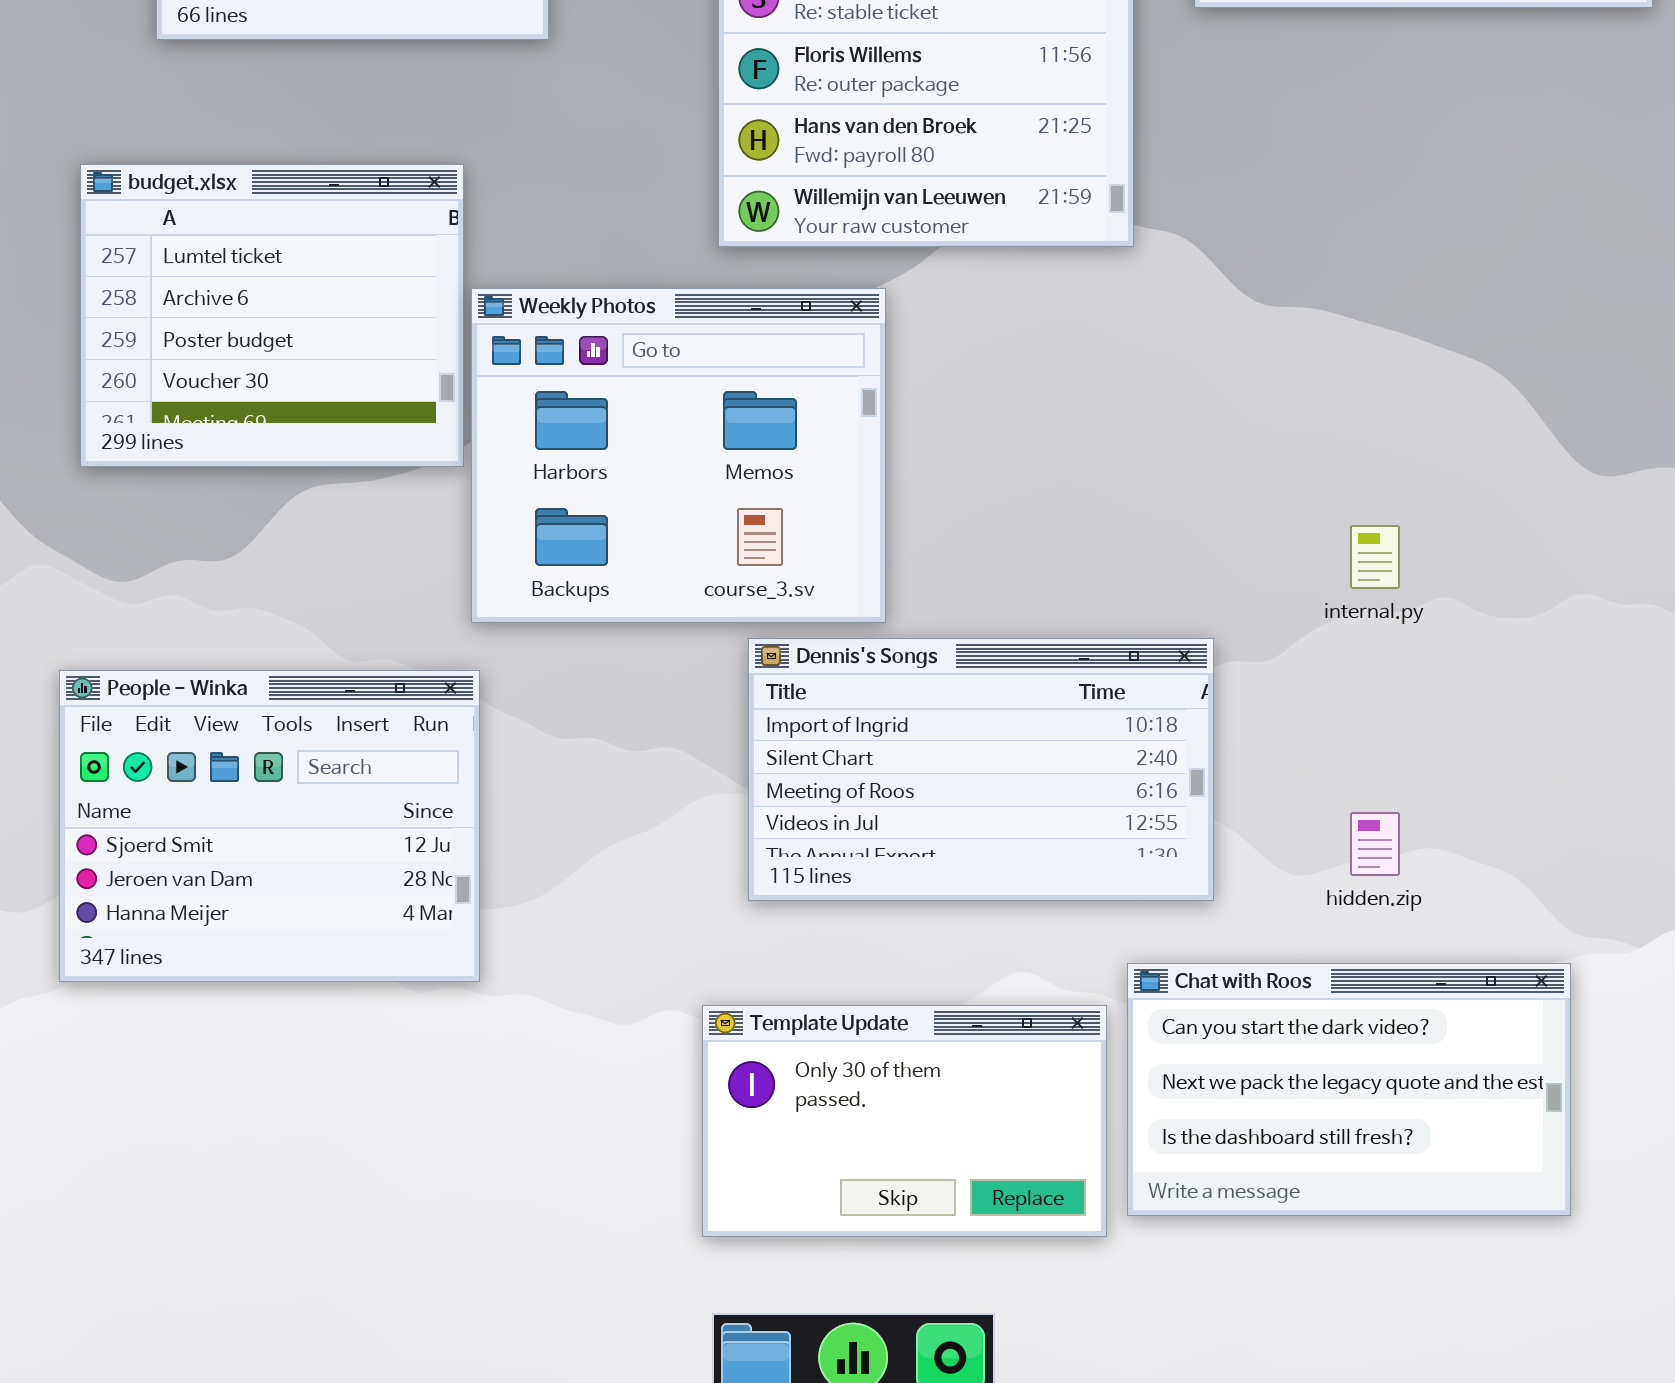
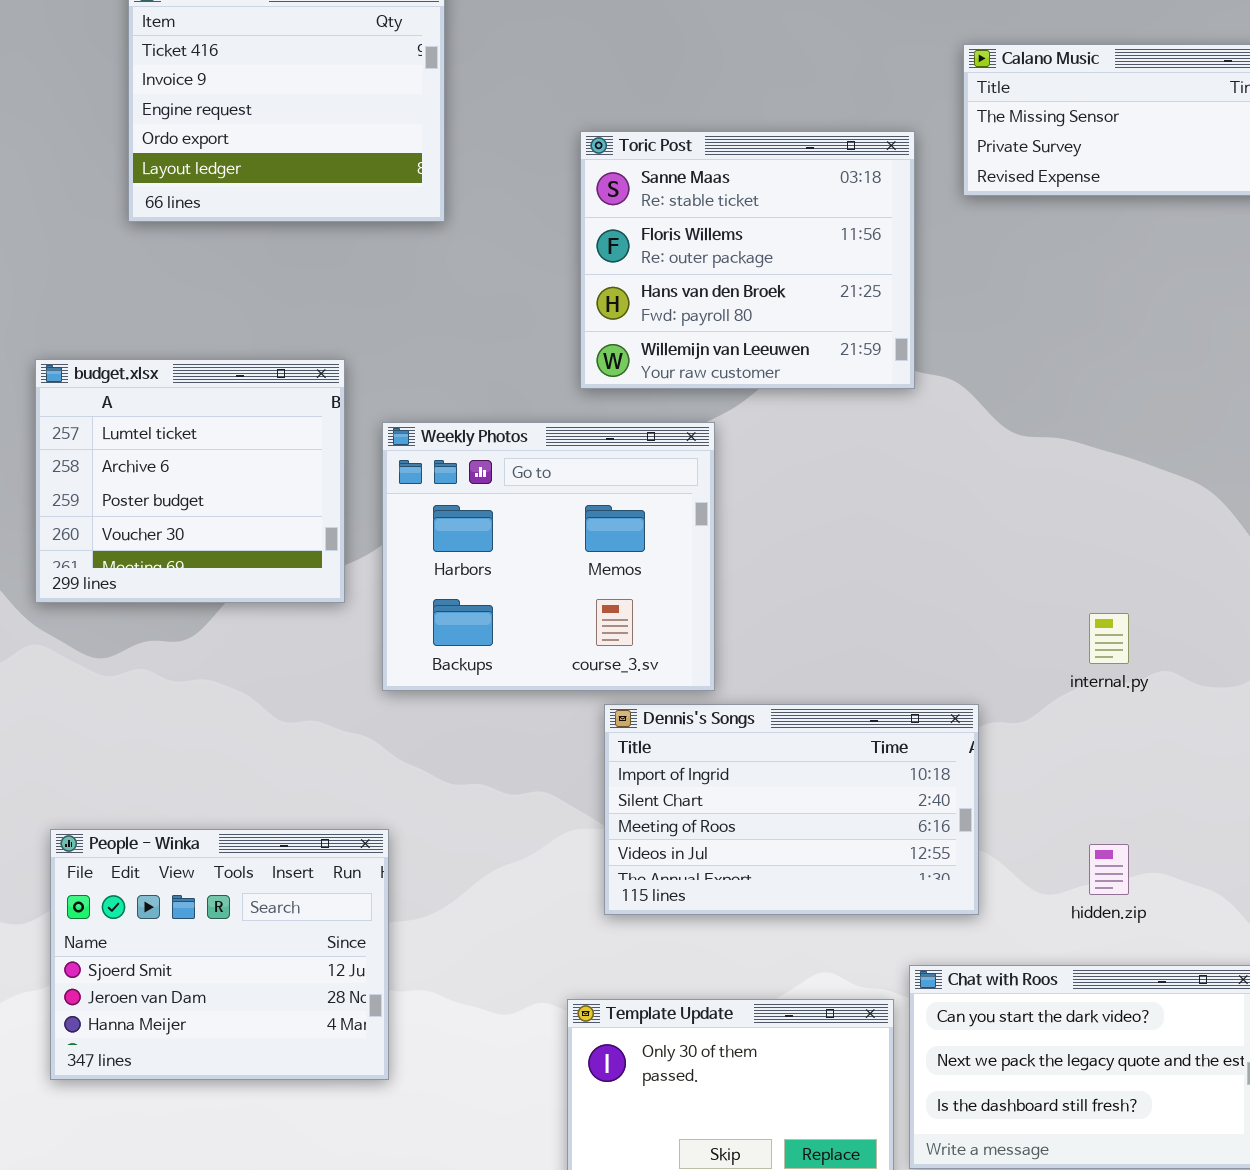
budget.xlsx: [80,164,464,467] -> [35,359,345,603], moved
People - Winka: [59,670,480,982] -> [50,829,389,1080], moved

